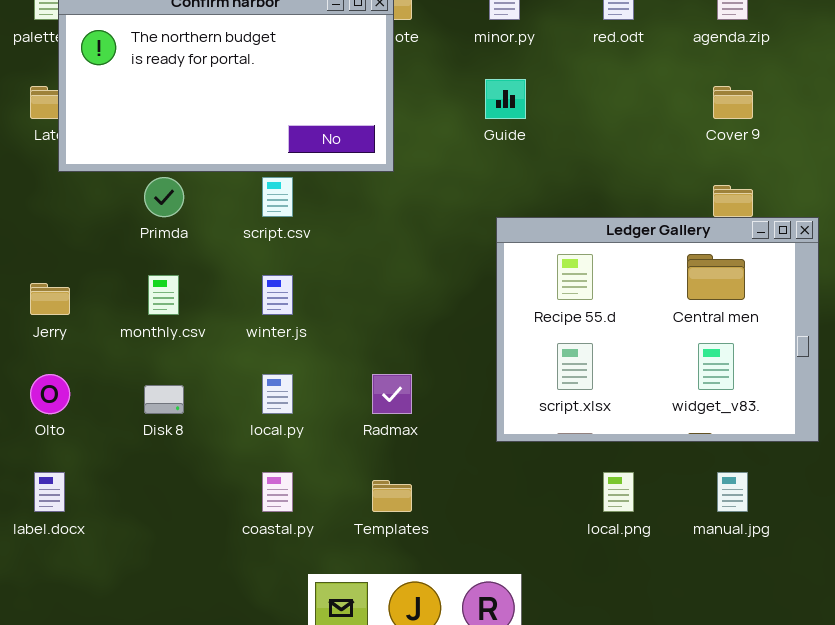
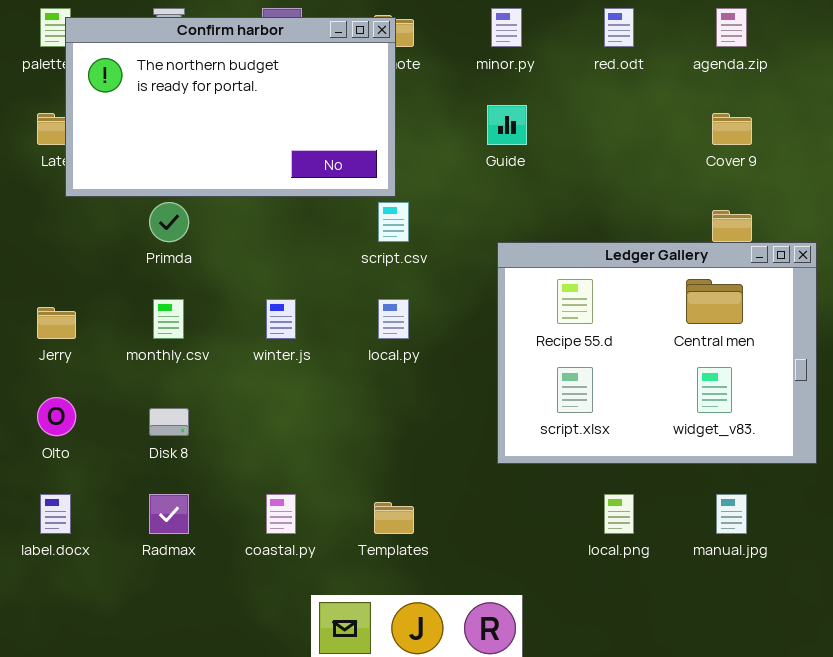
script.csv: [262,177,293,217] -> [378,202,409,242], moved
local.py: [262,374,293,414] -> [378,299,409,339], moved
Radmax: [372,374,412,414] -> [149,494,189,534], moved

